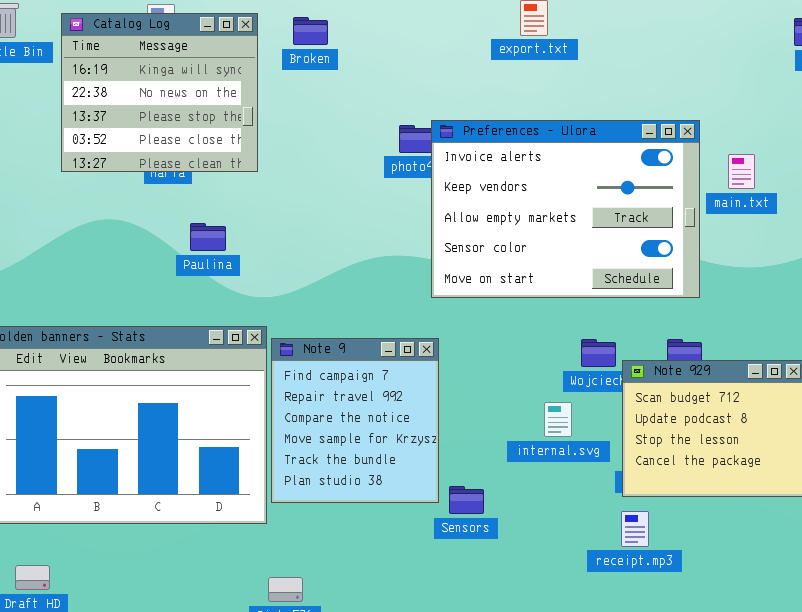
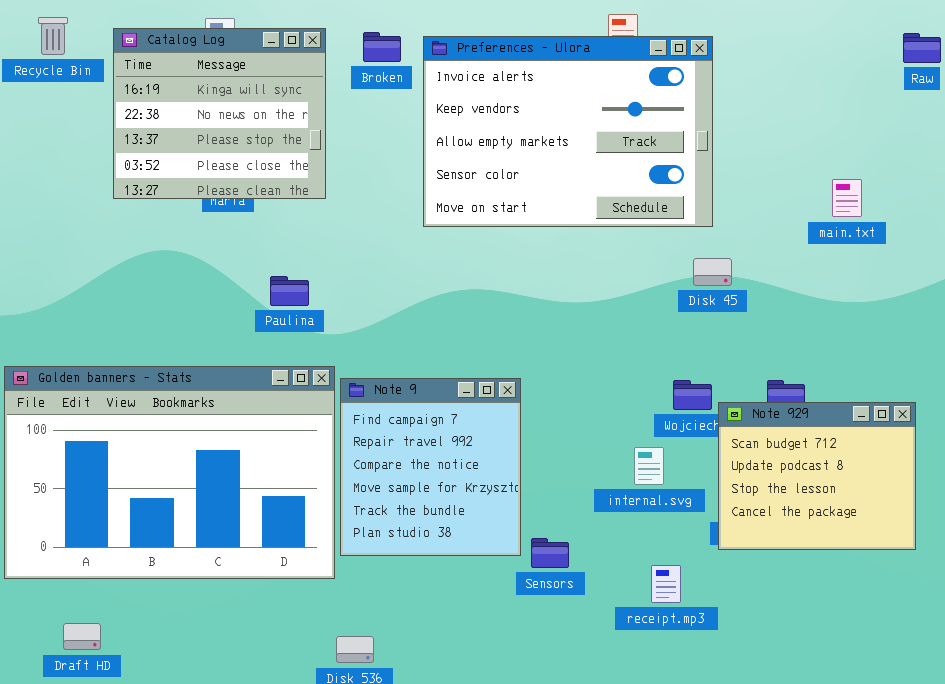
Preferences - Ulora: [431,120,700,298] -> [423,36,713,227], moved
Paulina: [190,223,226,251] -> [270,276,309,306], moved
receipt.mp3: [621,511,649,547] -> [651,565,681,603], moved

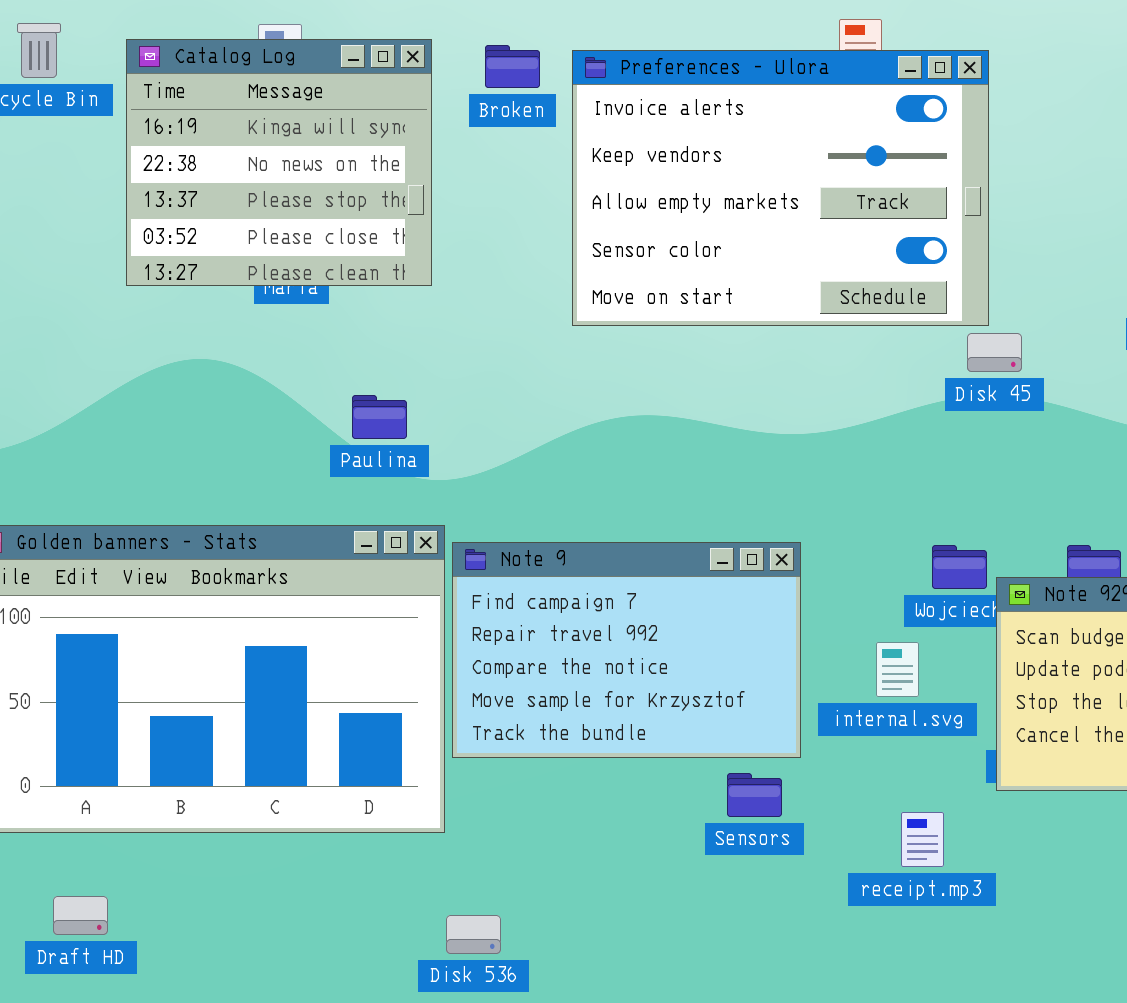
Disk 45: [693,258,732,286] -> [967,333,1022,372], moved
Note 9: [340,378,521,556] -> [452,542,801,758], resized

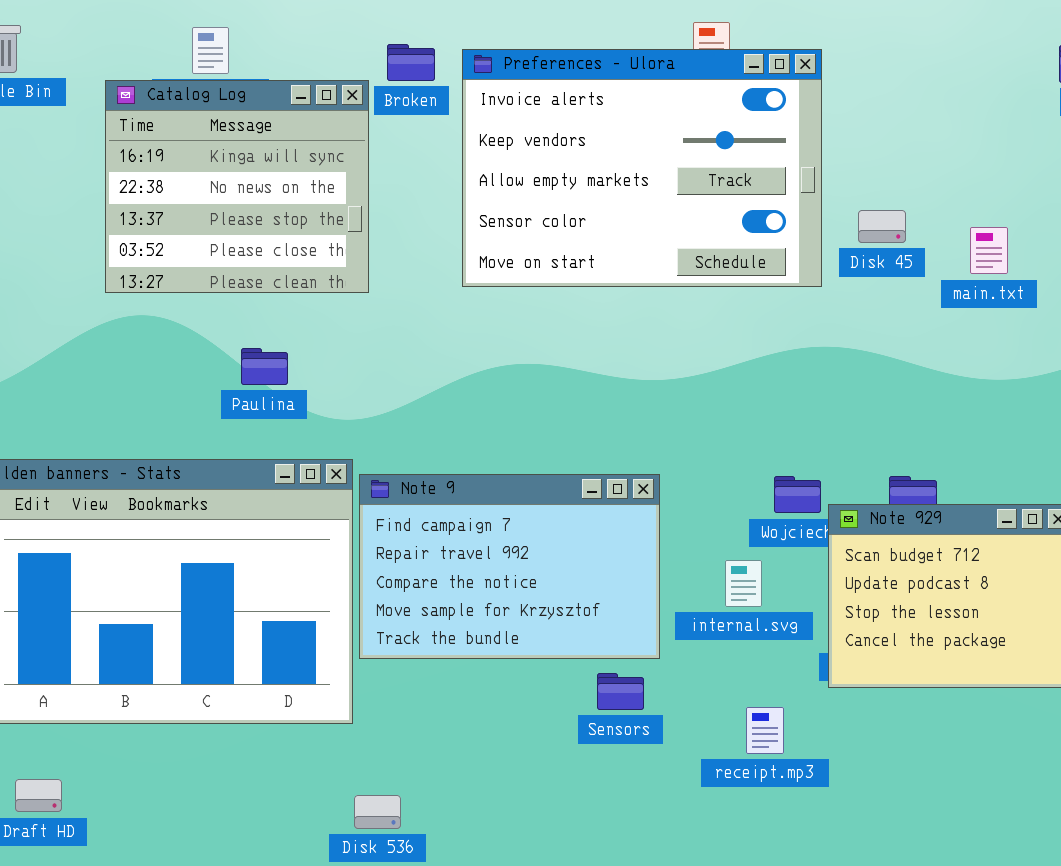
Catalog Log: [126,39,432,286] -> [105,80,369,293], moved
Disk 45: [967,333,1022,372] -> [858,210,906,243], moved
Paulina: [352,395,407,439] -> [241,348,288,385], moved

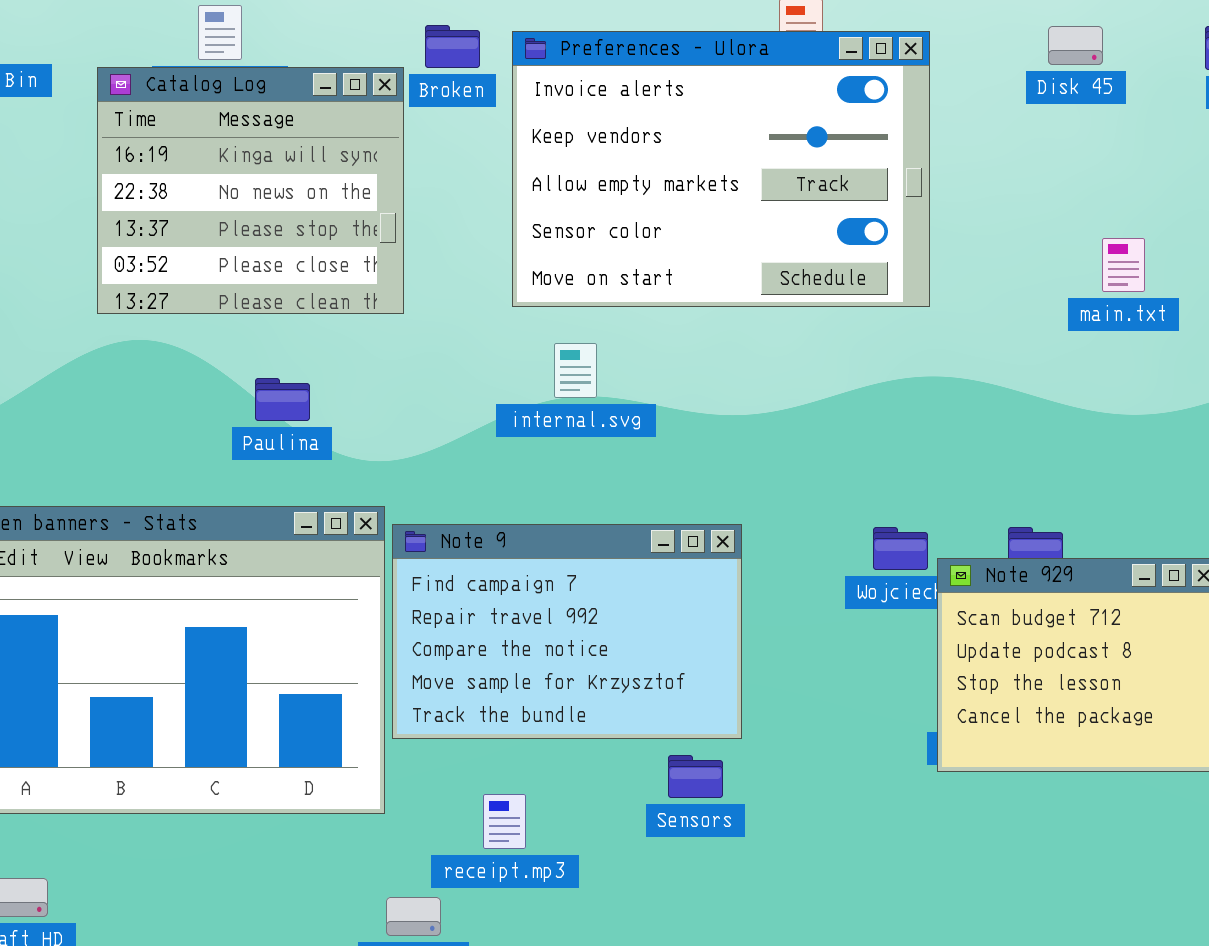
Disk 45: [858,210,906,243] -> [1048,26,1103,65], moved
internal.svg: [725,560,762,607] -> [554,343,597,398], moved
receipt.mp3: [746,707,784,754] -> [483,794,526,849], moved

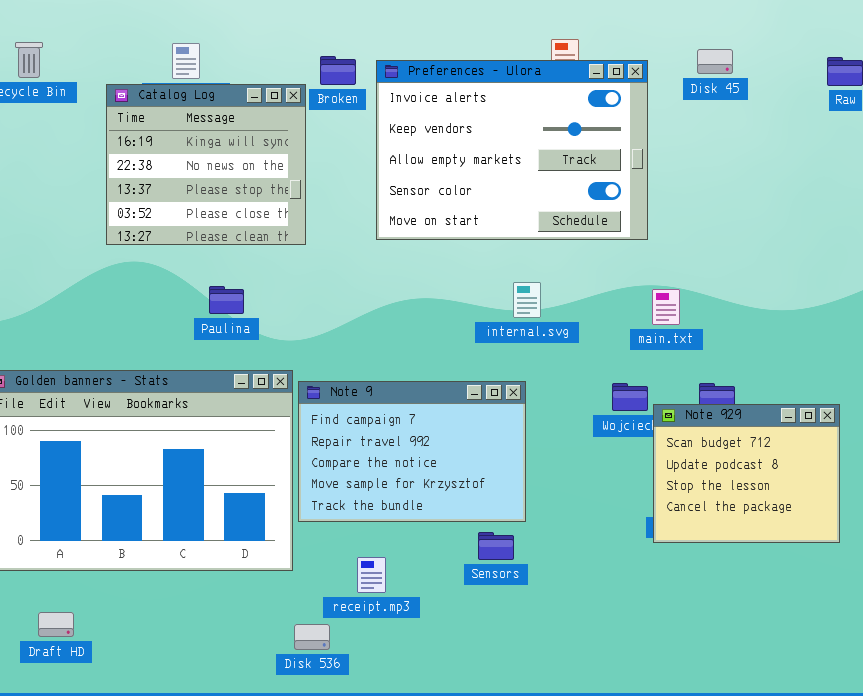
Disk 45: [1048,26,1103,65] -> [697,49,733,74], moved
main.txt: [1102,238,1145,292] -> [652,289,680,325], moved
internal.svg: [554,343,597,398] -> [513,282,541,318], moved

